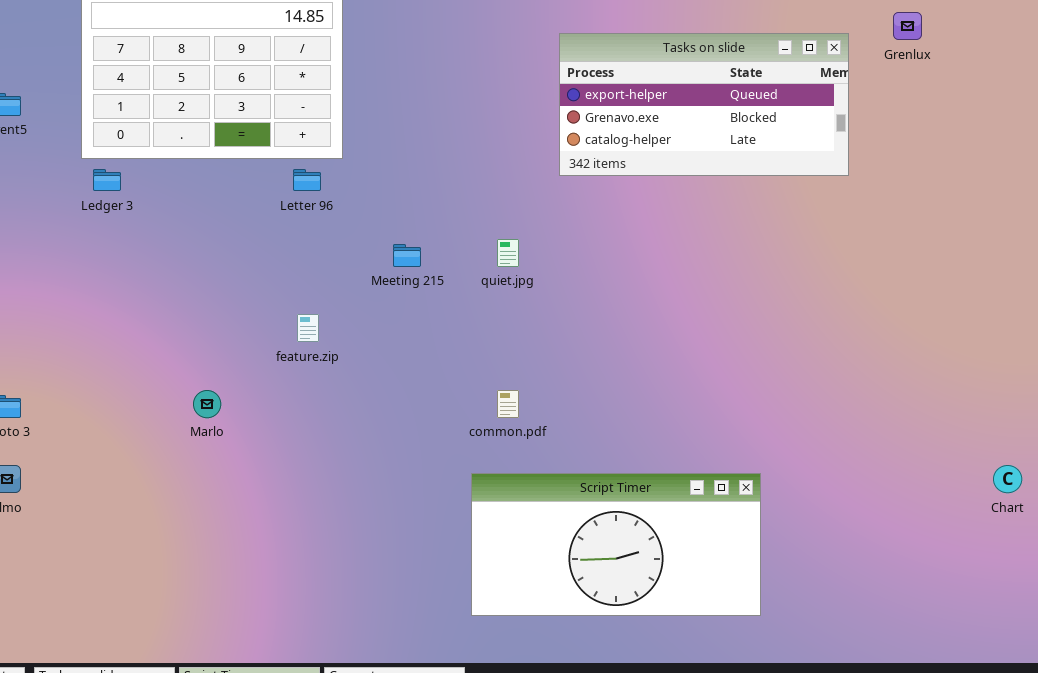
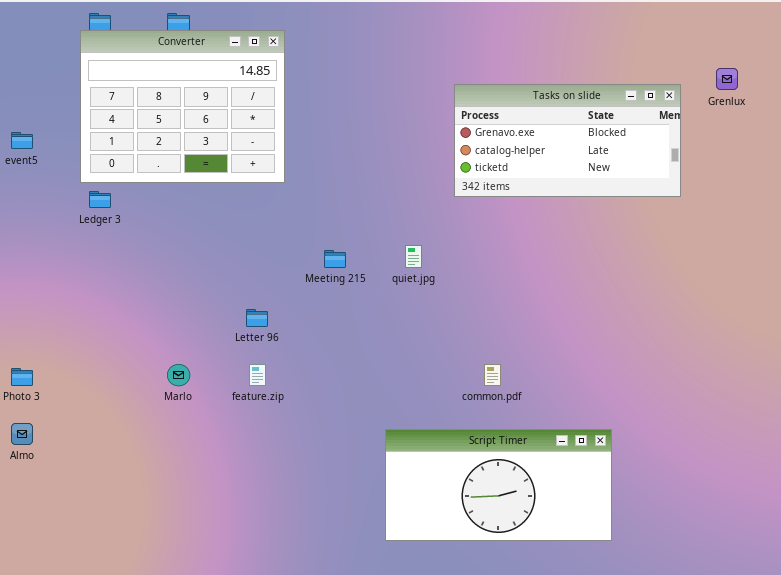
Tasks on slide: [559,33,849,176] -> [454,84,681,197], scrolled down 1 row
Letter 96: [293,169,321,191] -> [246,309,268,327], moved
feature.zip: [297,314,319,342] -> [249,364,266,386], moved
common.pdf: [497,390,519,418] -> [484,364,501,386], moved

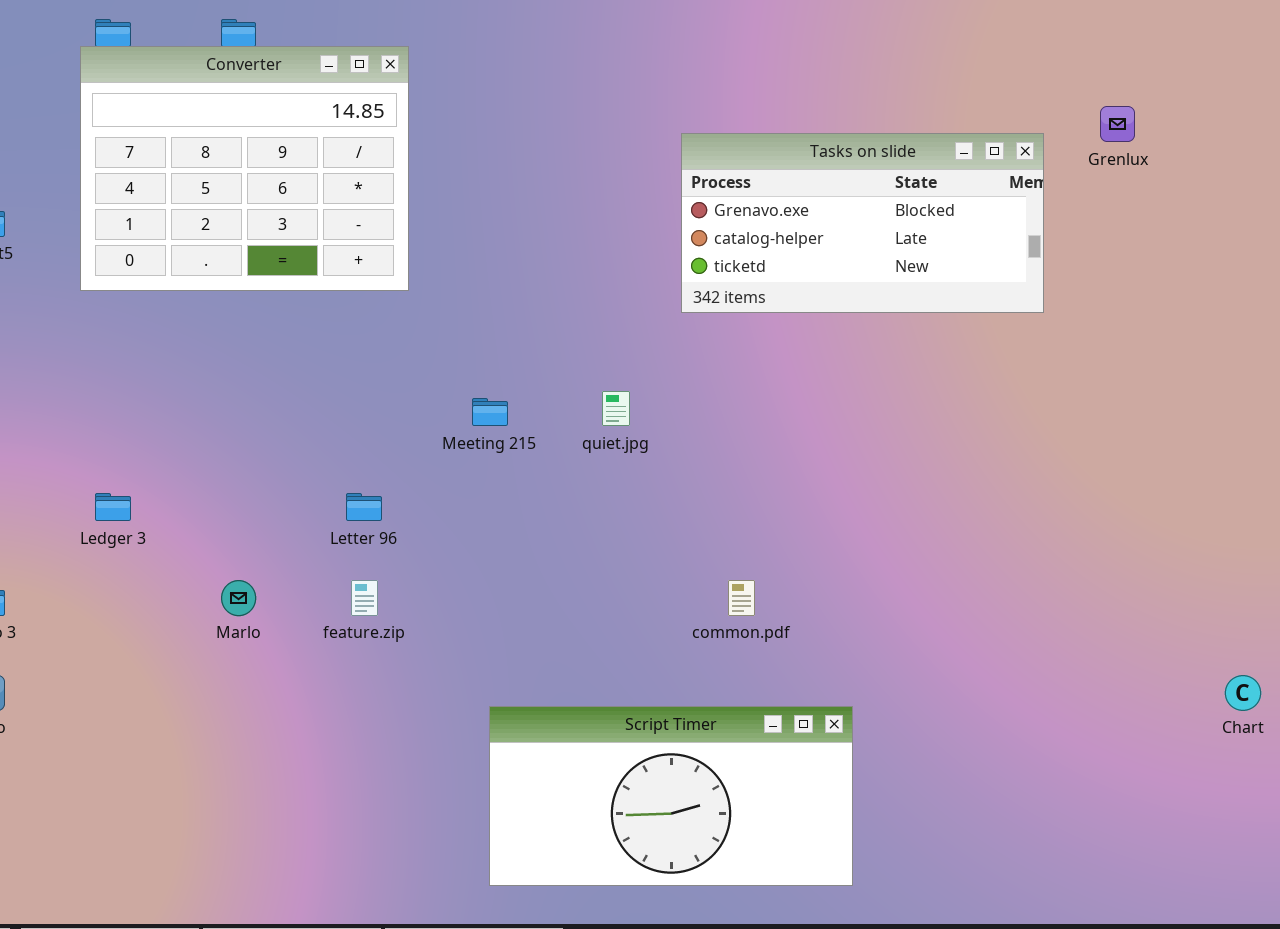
Ledger 3: [89,191,111,208] -> [95,493,131,521], moved
Script Timer: [385,429,612,541] -> [489,706,853,886], moved

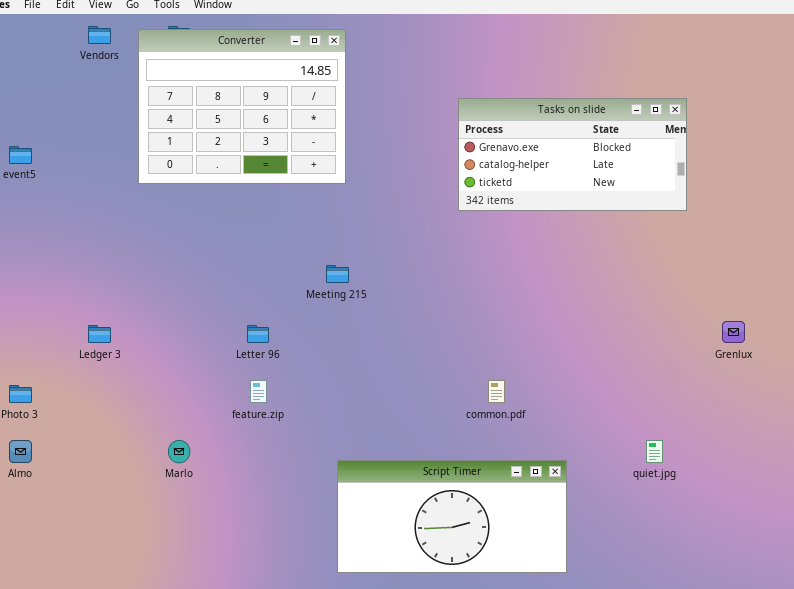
Converter: [80,46,409,291] -> [138,29,346,184], moved
Grenlux: [1100,106,1135,142] -> [722,321,745,343], moved
quiet.jpg: [602,391,630,426] -> [646,440,663,463], moved
Marlo: [221,580,256,616] -> [168,440,190,463], moved

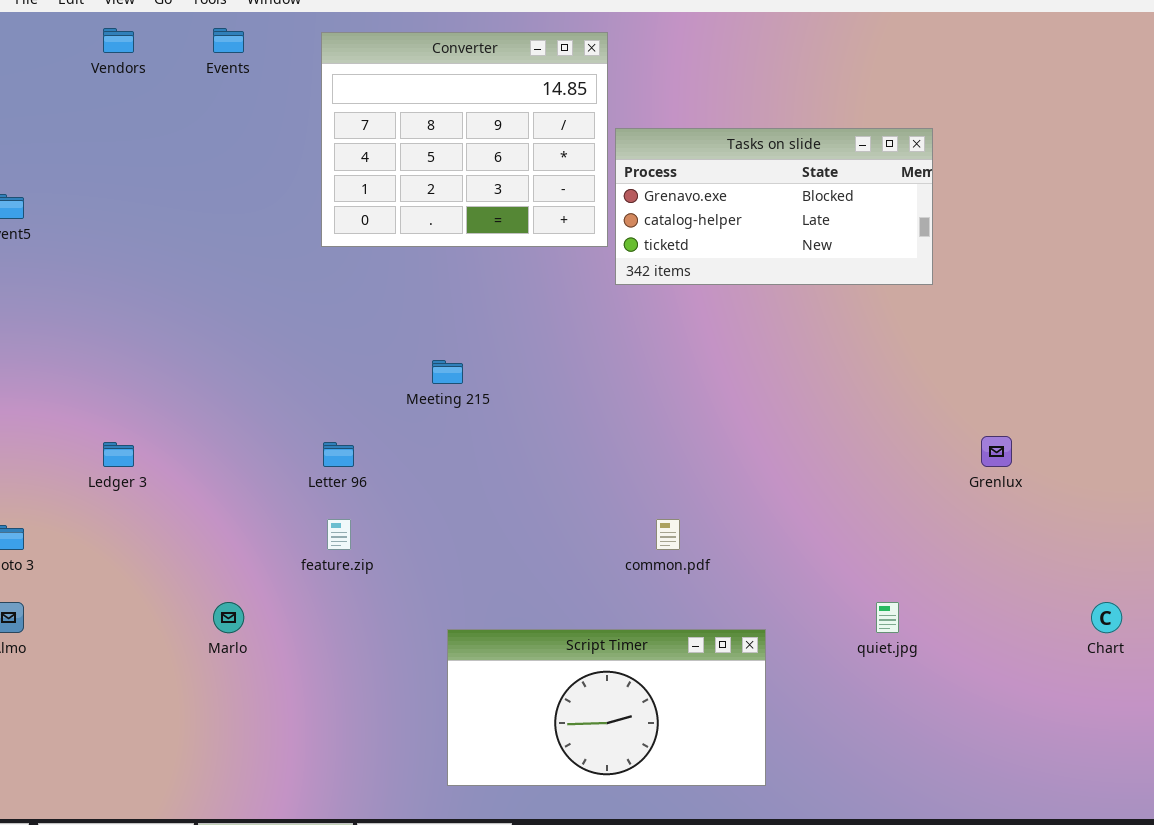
Converter: [138,29,346,184] -> [321,32,608,247], moved

